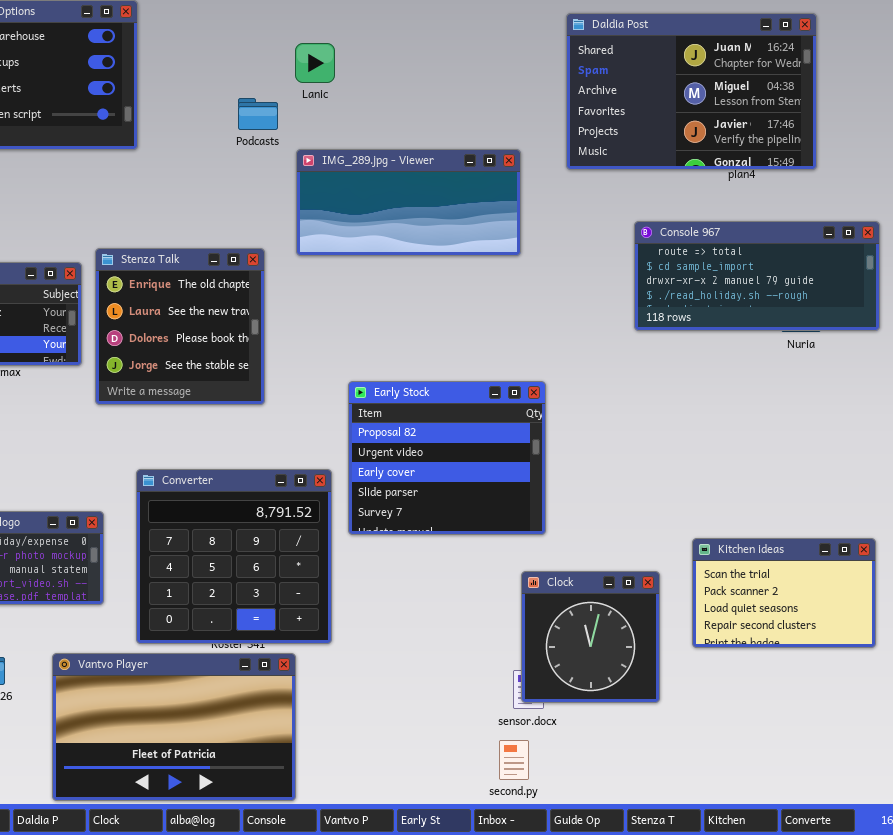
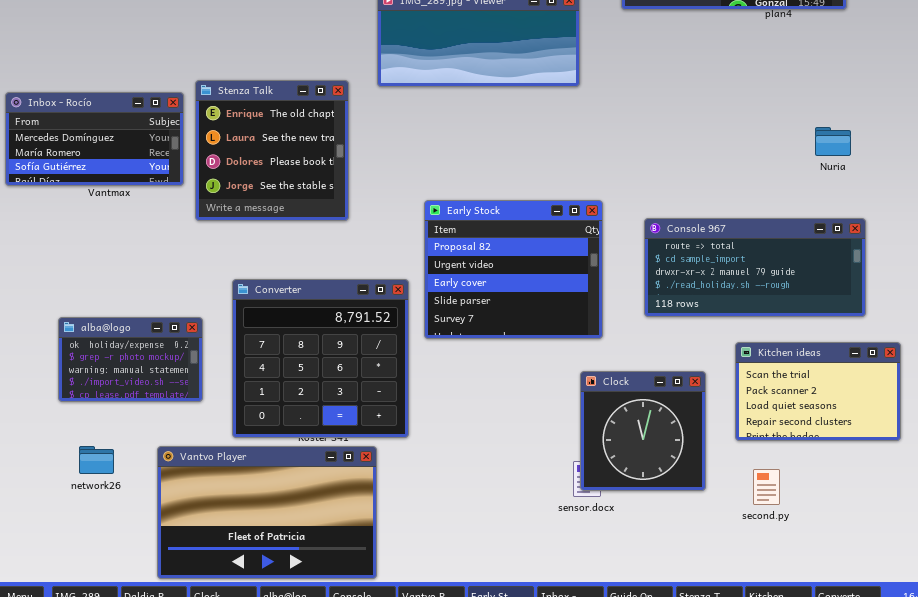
Console 967: [634,221,880,331] -> [644,218,866,317], moved
second.py: [499,740,529,780] -> [753,469,780,505], moved

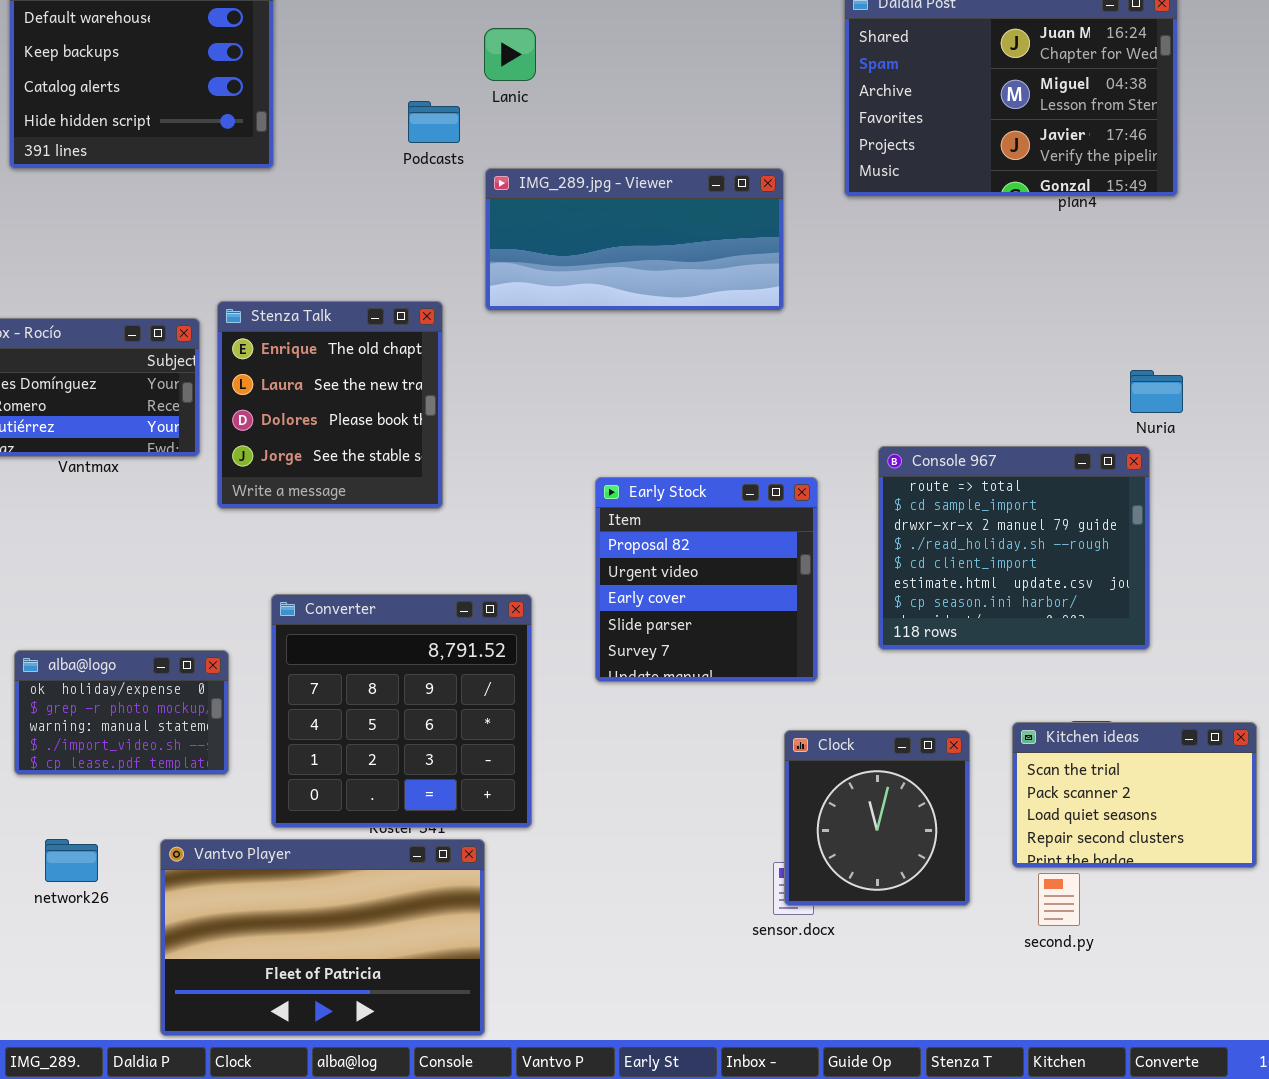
Early Stock: [424,200,603,339] -> [595,477,818,682], resized
Console 967: [644,218,866,317] -> [878,446,1150,650], resized
Kitchen ideas: [735,342,901,441] -> [1012,722,1257,868], moved

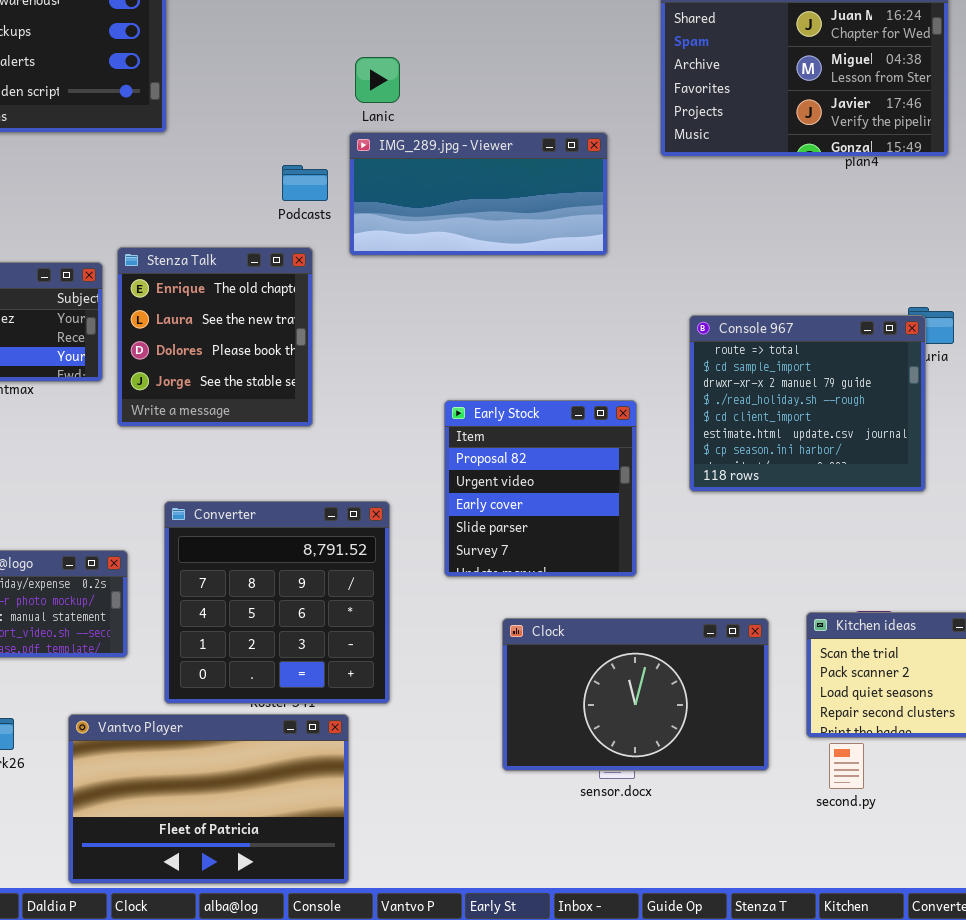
Lanic: [484,28,536,81] -> [355,57,400,103], moved
Podcasts: [408,101,460,143] -> [282,165,328,201], moved
Console 967: [878,446,1150,650] -> [689,315,926,492], moved
Clock: [784,730,970,906] -> [502,618,769,771], resized

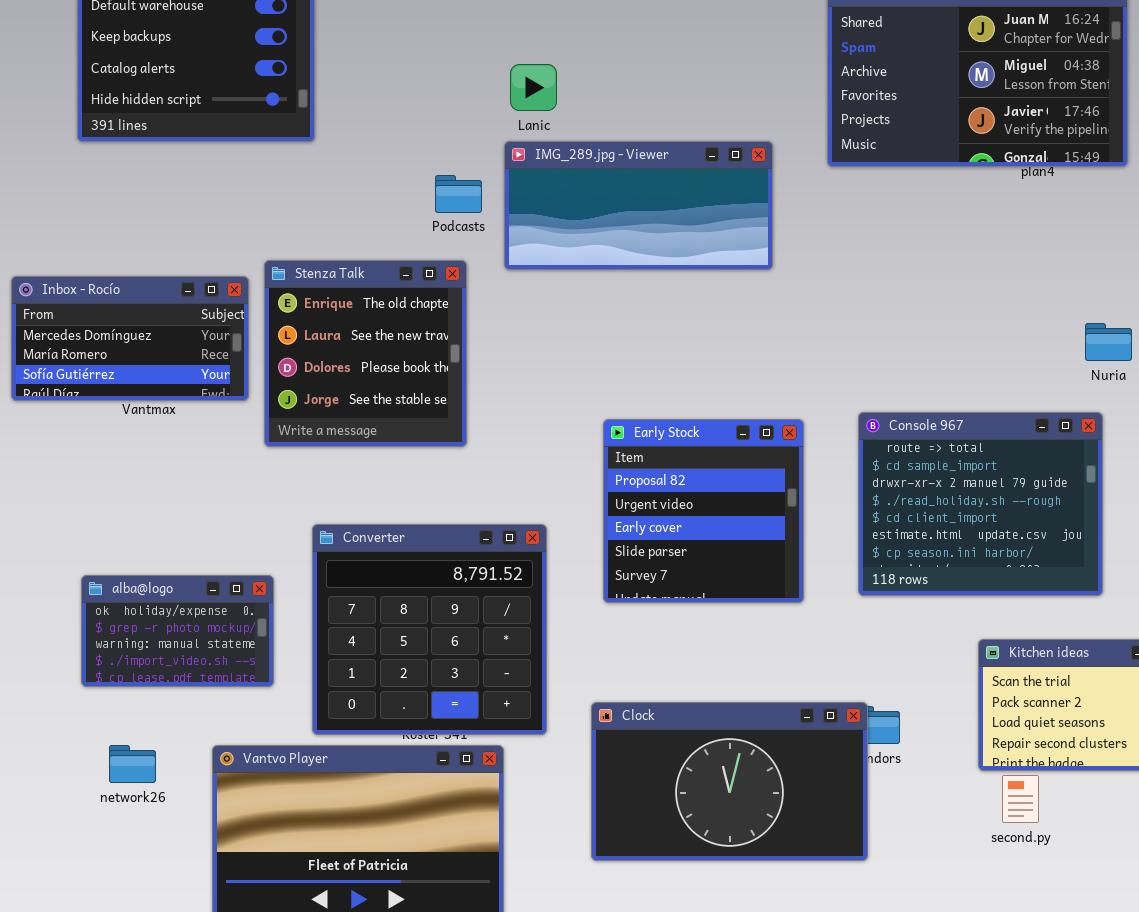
Console 967: [689,315,926,492] -> [858,412,1103,596], moved
Clock: [502,618,769,771] -> [591,702,868,861], moved

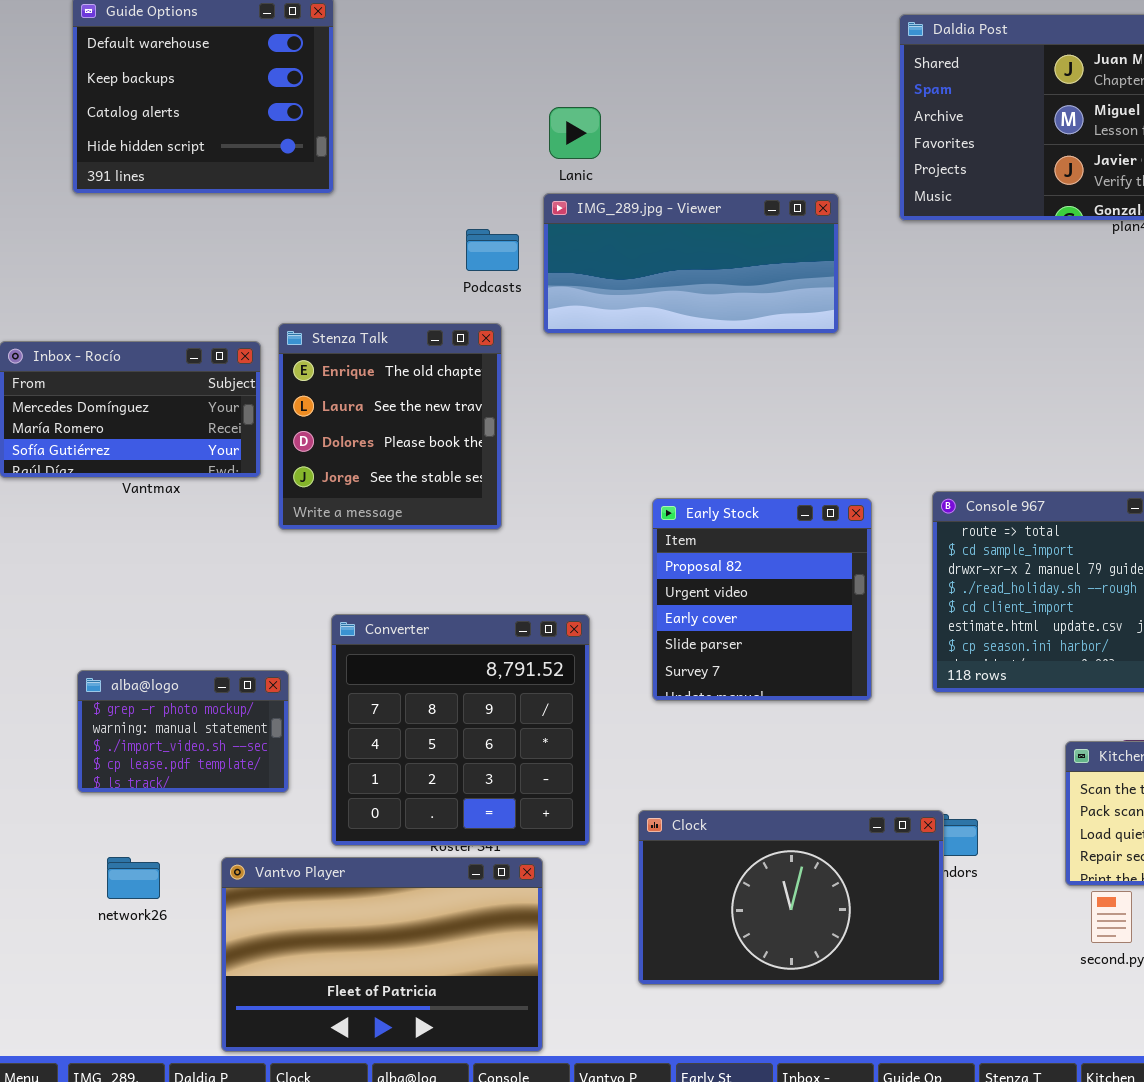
alba@logo: [81,575,274,687] -> [77,670,289,793], scrolled down 1 row

